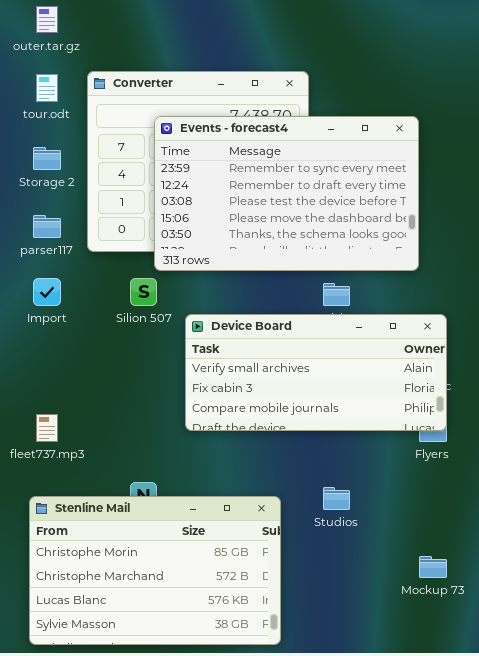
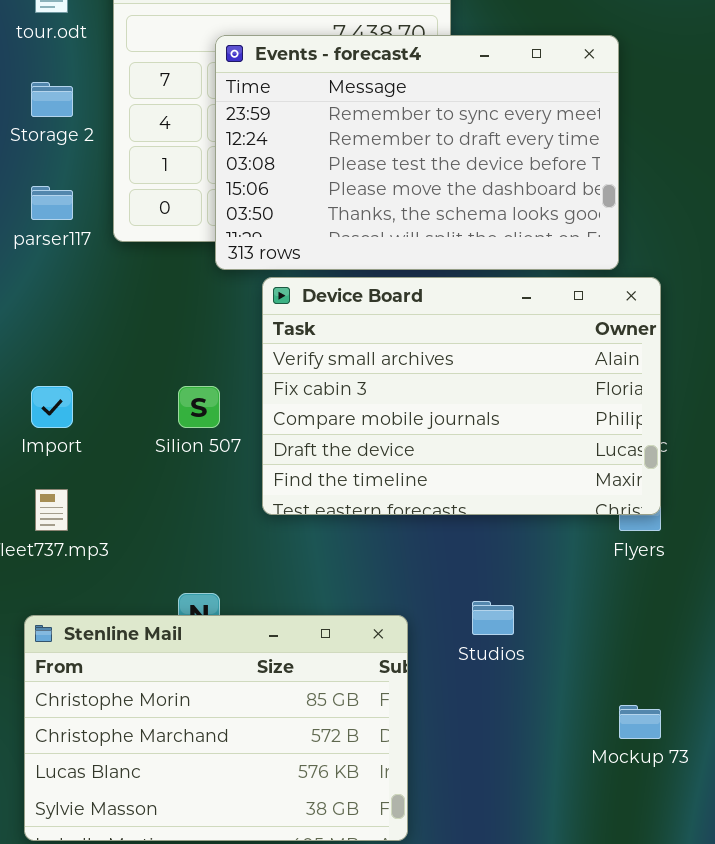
Import: [33,278,61,306] -> [31,386,73,428], moved
Silion 507: [130,278,157,306] -> [178,386,220,428], moved
Device Board: [185,314,447,431] -> [262,277,661,515], resized

